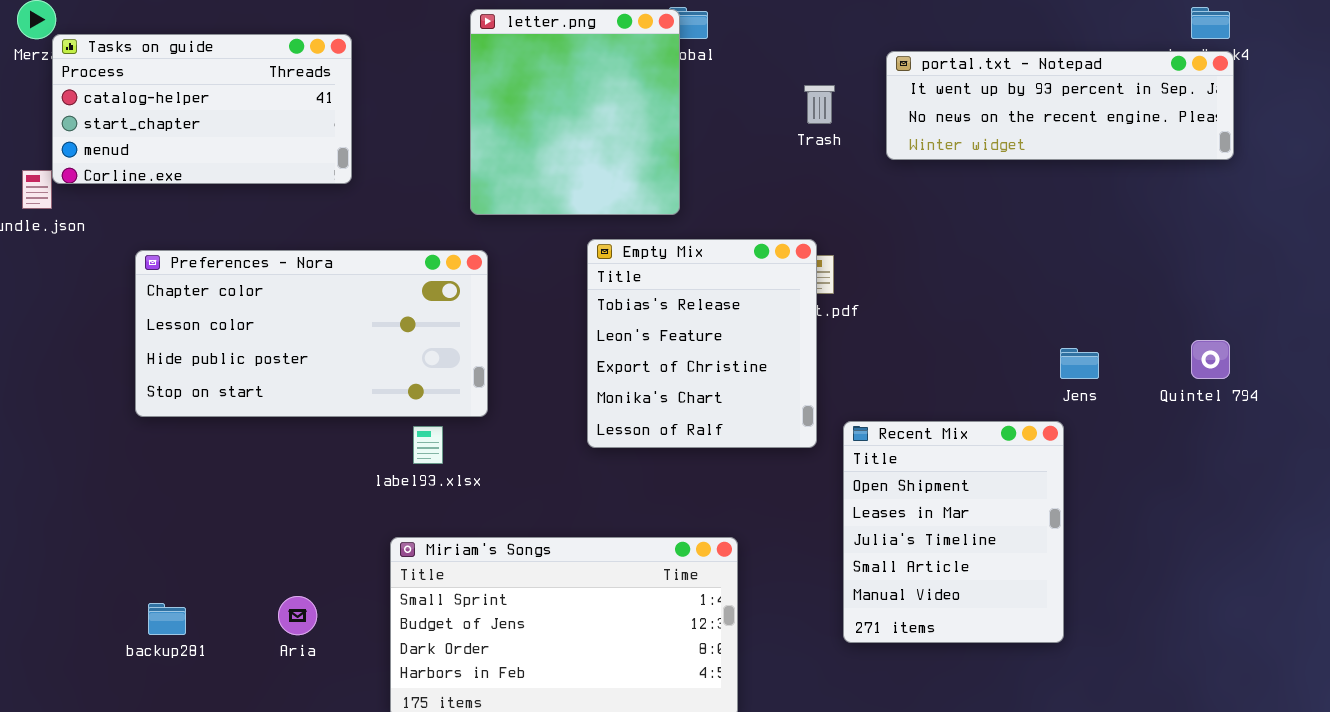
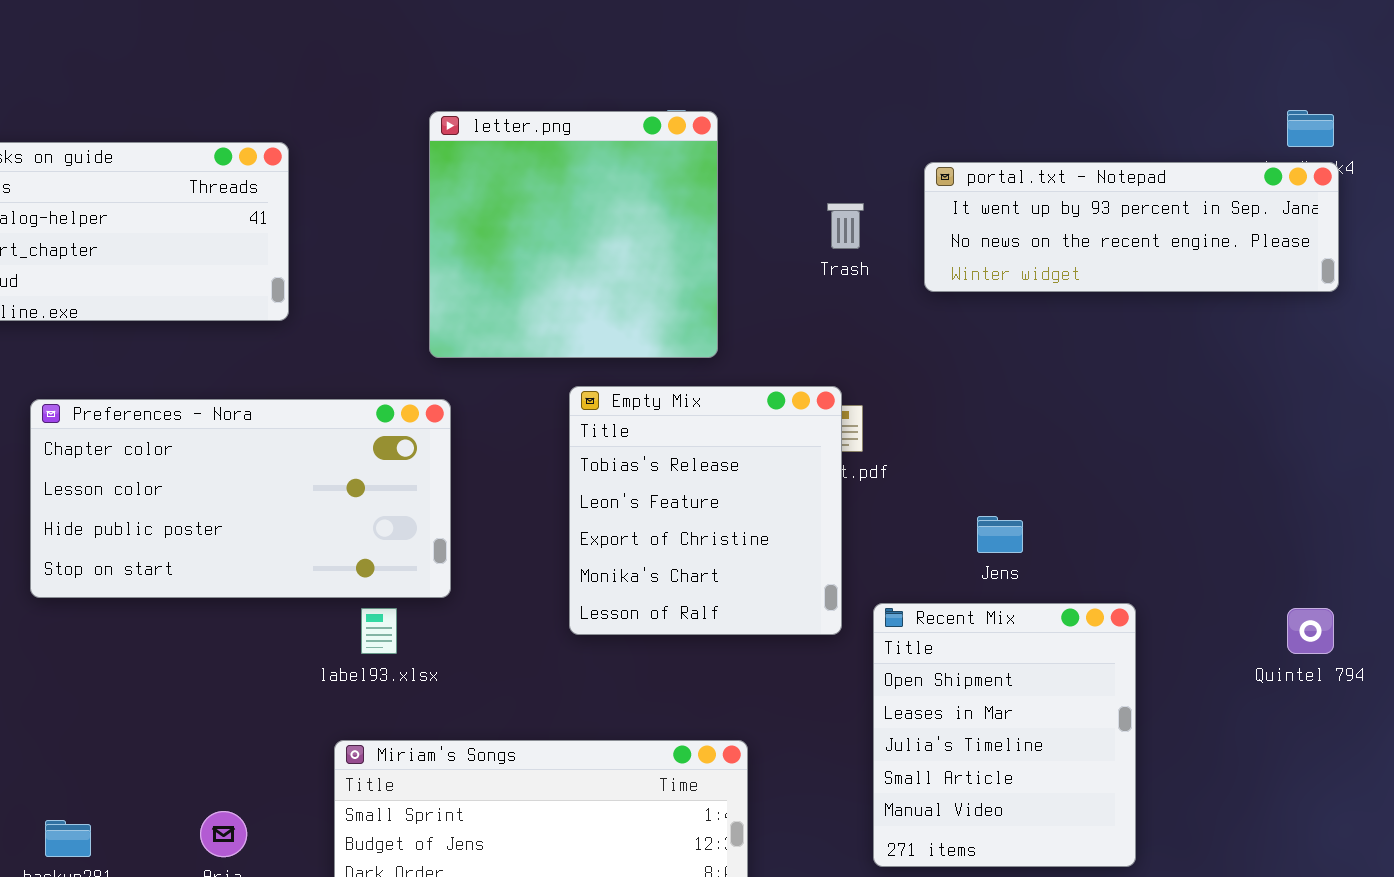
letter.png: [470,9,680,215] -> [429,111,718,358], resized
Quintel 794: [1191,340,1230,379] -> [1287,608,1334,654], moved
Jens: [1060,348,1099,379] -> [977,516,1023,553], moved

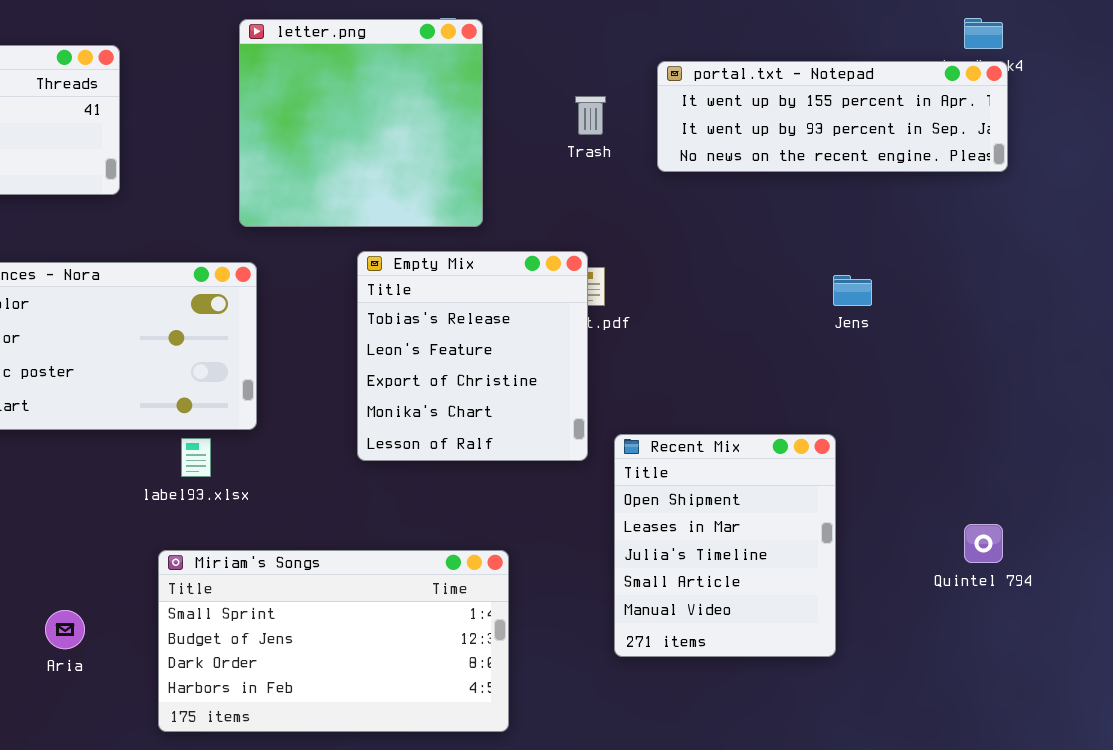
portal.txt - Notepad: [924,162,1339,292] -> [657,61,1008,172], scrolled up 1 row
Jens: [977,516,1023,553] -> [833,275,872,306], moved
Quintel 794: [1287,608,1334,654] -> [964,524,1003,563], moved

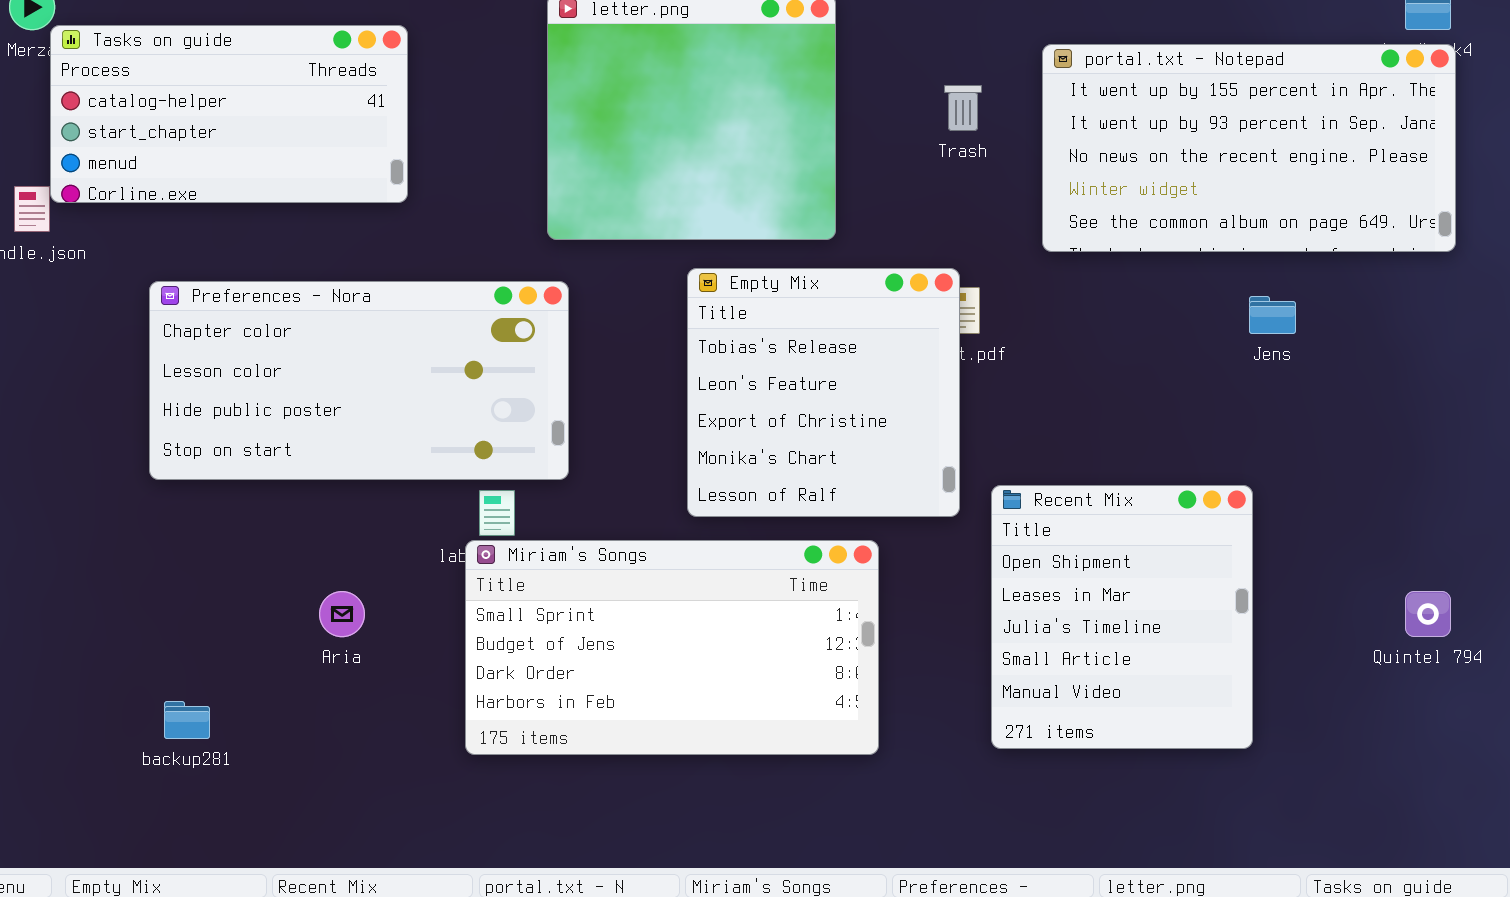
portal.txt - Notepad: [657,61,1008,172] -> [1042,44,1456,252], resized
Miriam's Songs: [158,550,509,732] -> [465,540,879,755], moved
Aria: [45,610,85,649] -> [319,591,365,637], moved

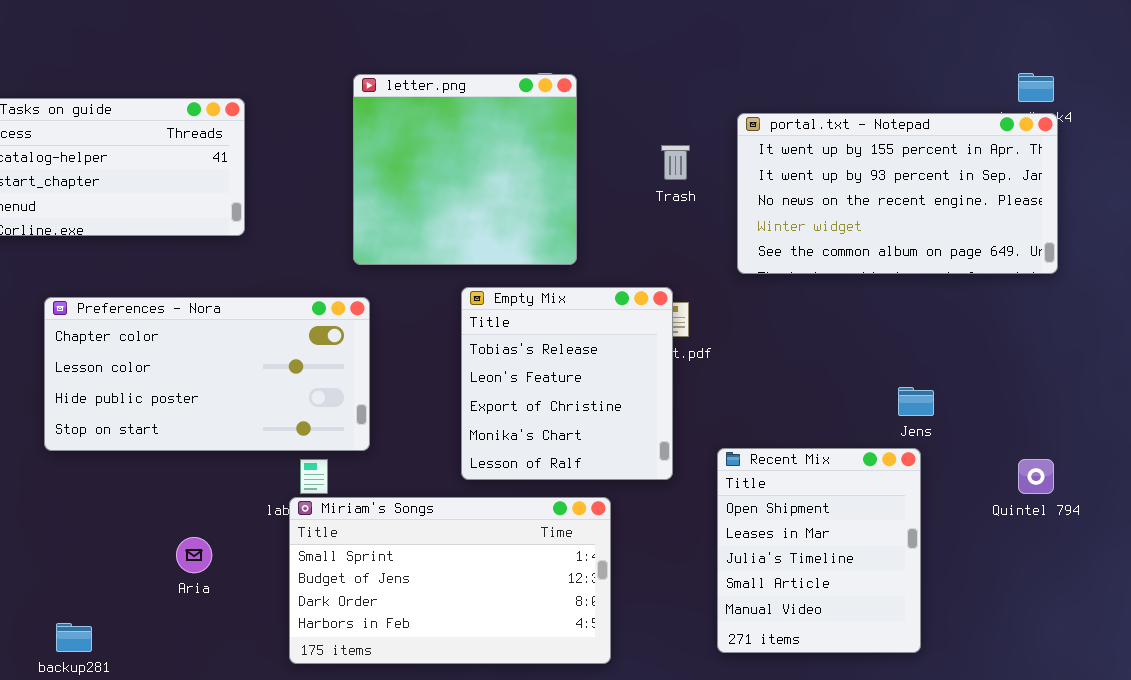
Jens: [1249,296,1296,334] -> [898,387,934,416], moved
Recent Mix: [991,485,1253,749] -> [717,448,921,653], moved
Quintel 794: [1405,591,1451,637] -> [1018,459,1054,494], moved

